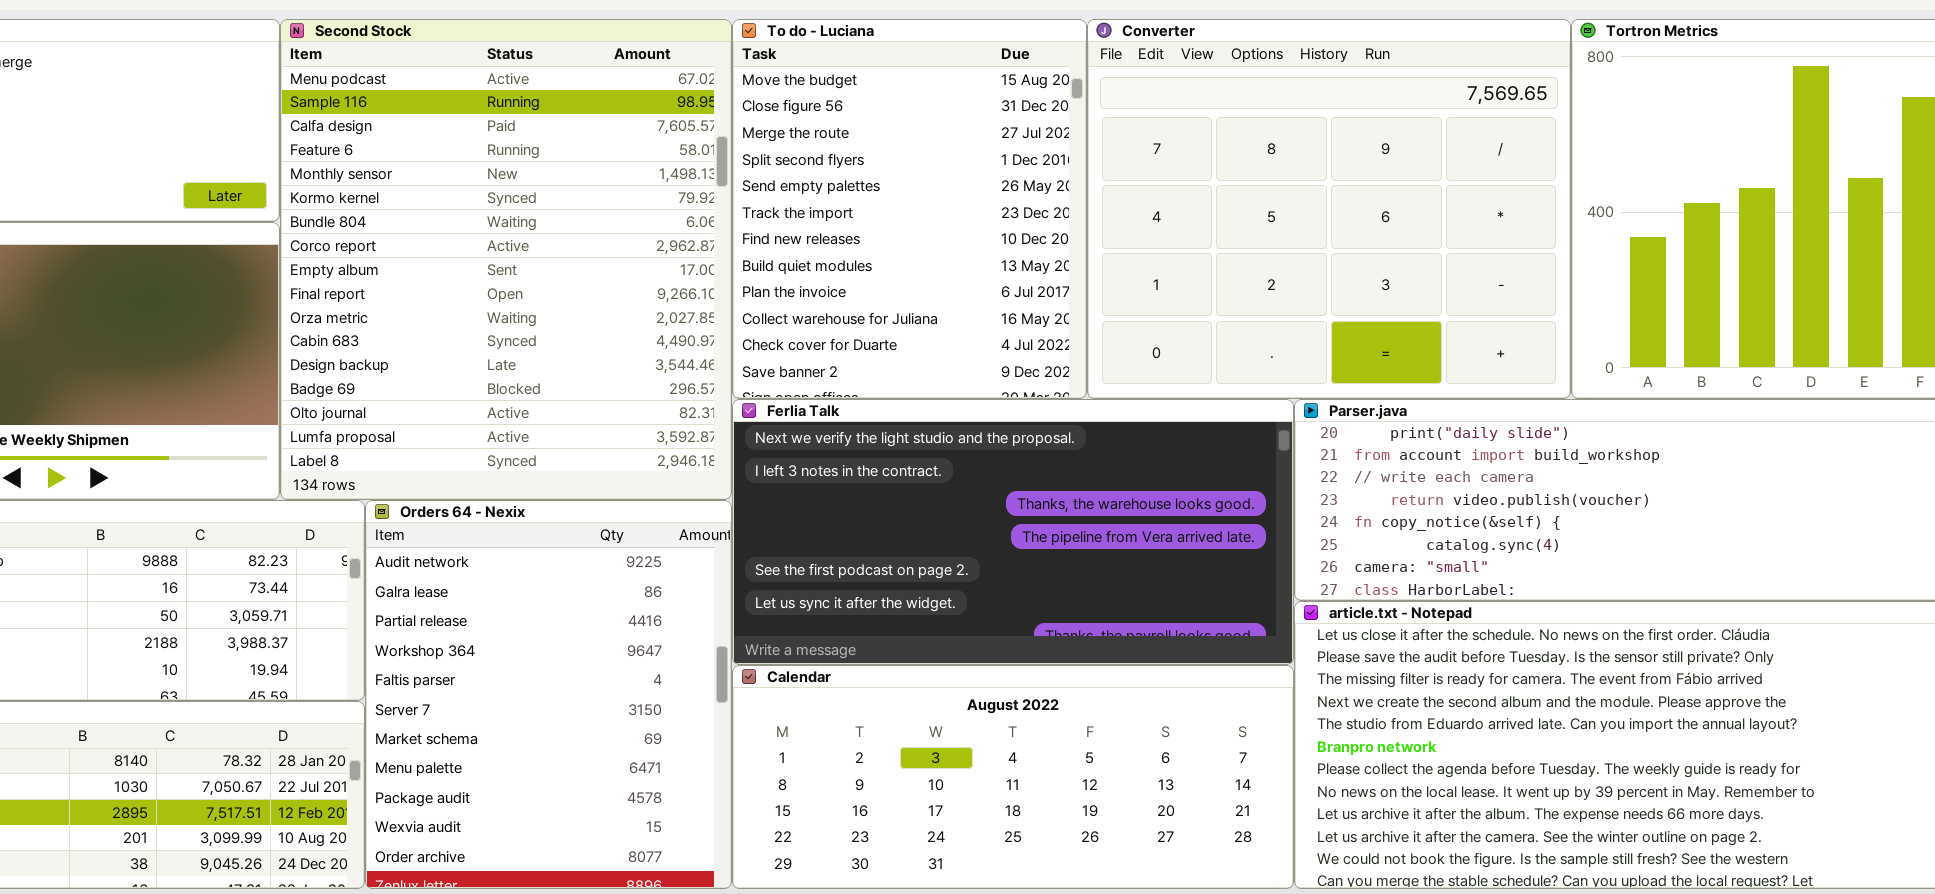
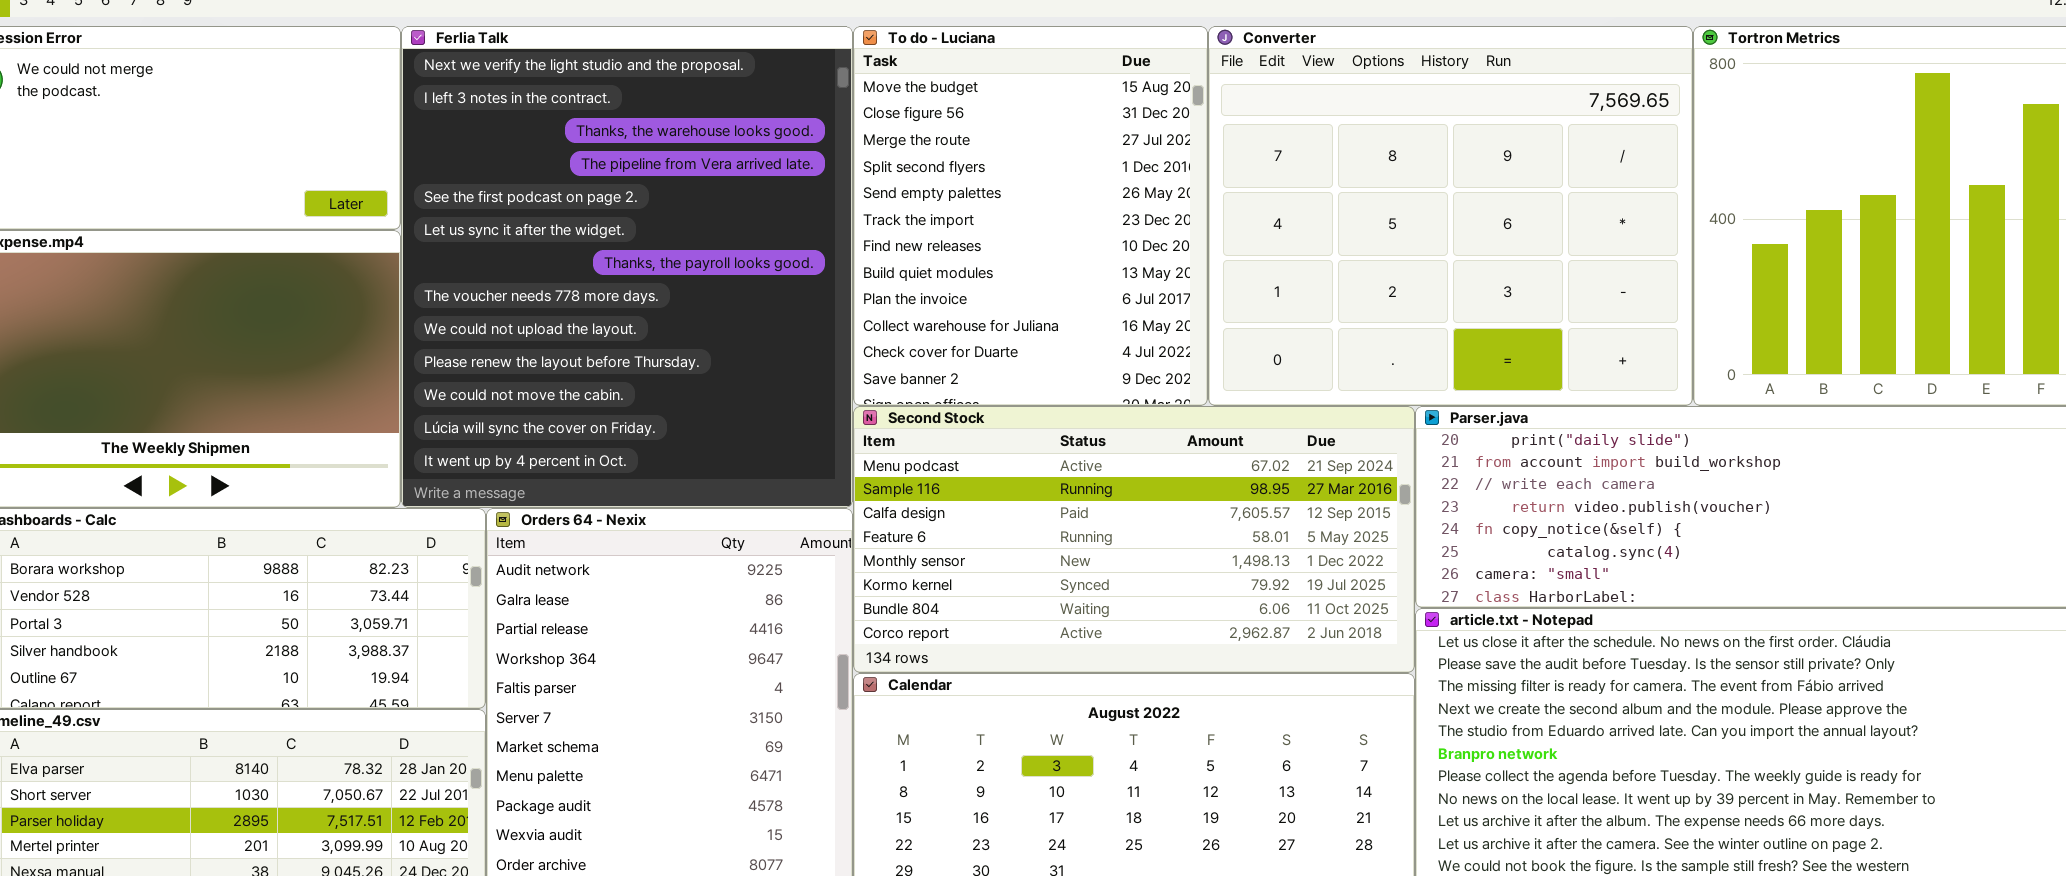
Second Stock: [280,19,732,500] -> [853,406,1415,673], moved, resized
Ferlia Talk: [732,399,1294,665] -> [401,26,853,508], moved, resized

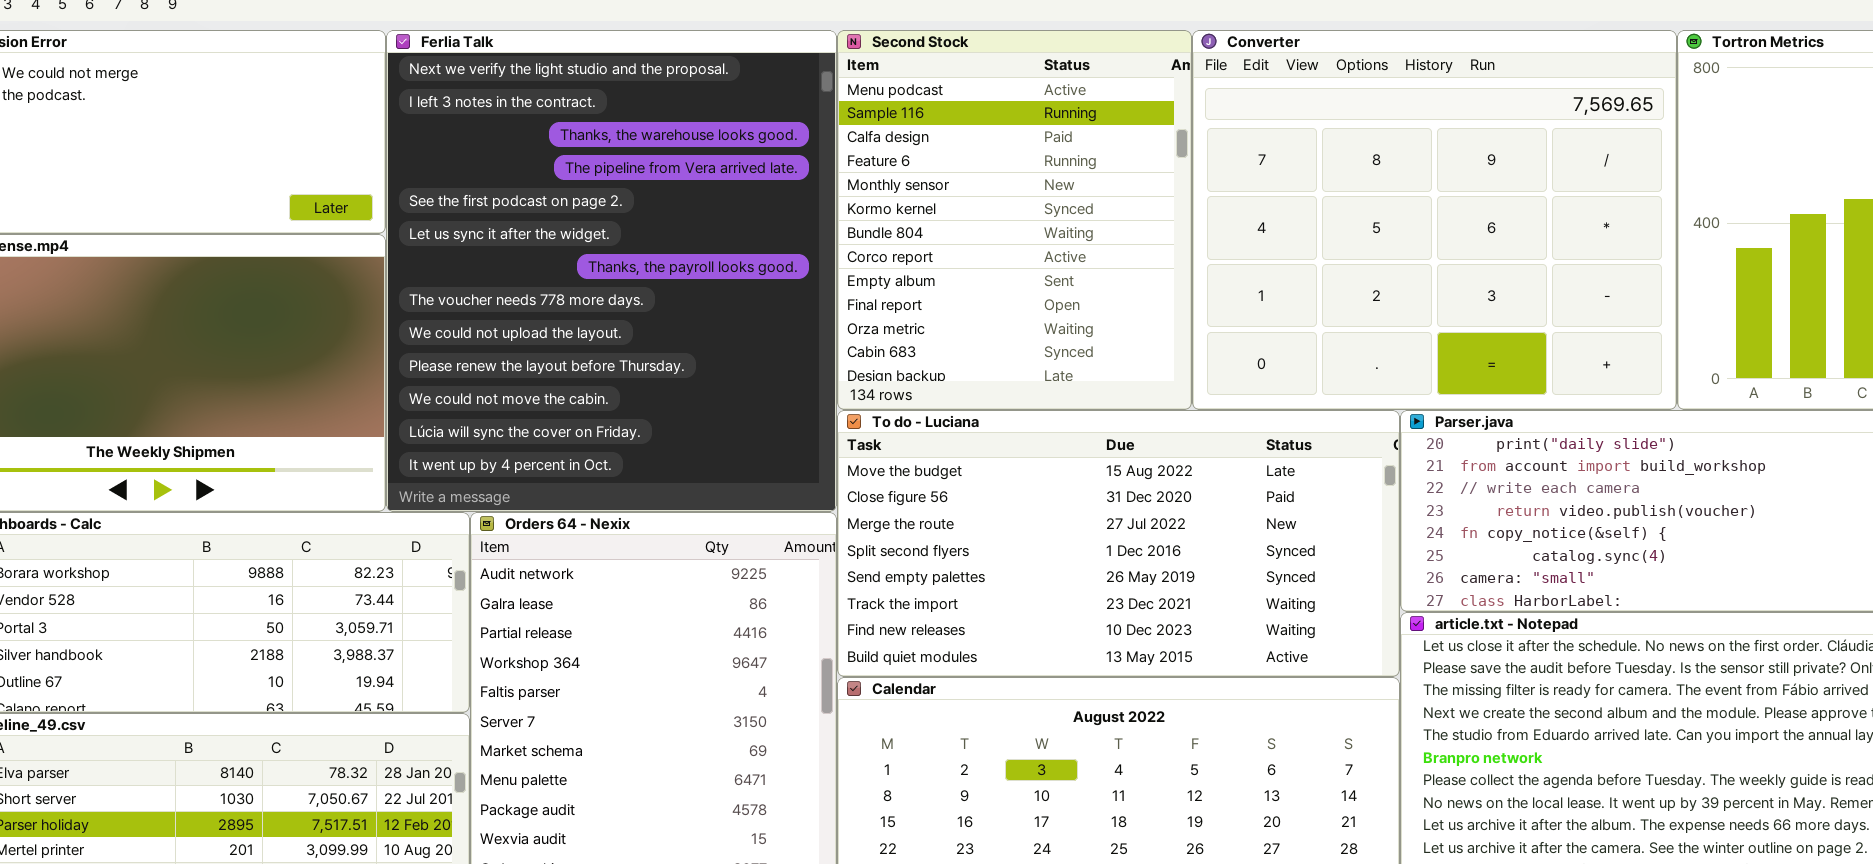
To do - Luciana: [853,26,1208,406] -> [837,410,1400,677], moved, resized
Second Stock: [853,406,1415,673] -> [837,30,1192,410], moved, resized

